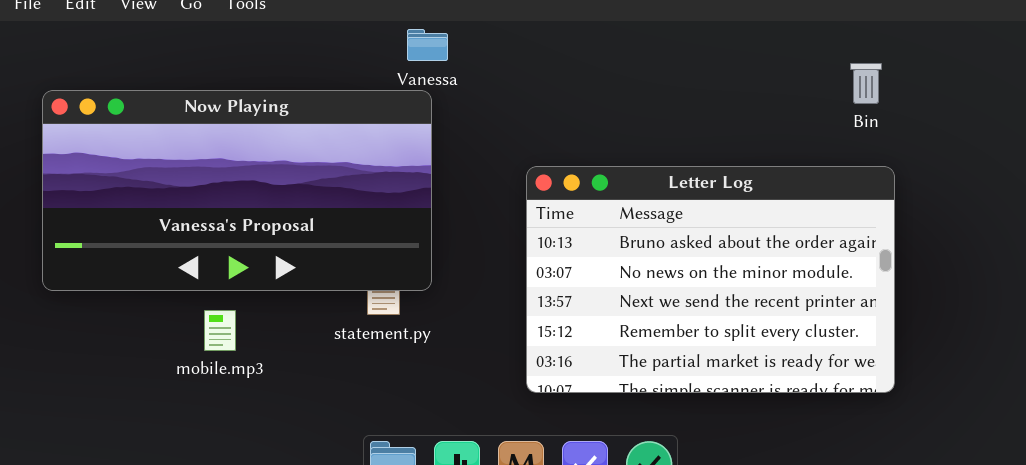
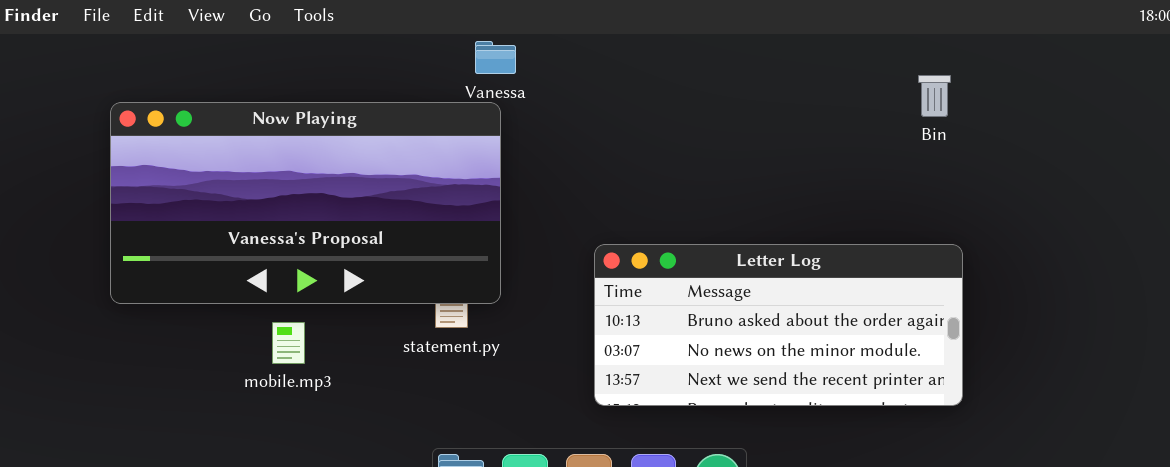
Letter Log: [526,166,895,393] -> [594,244,963,406], resized

